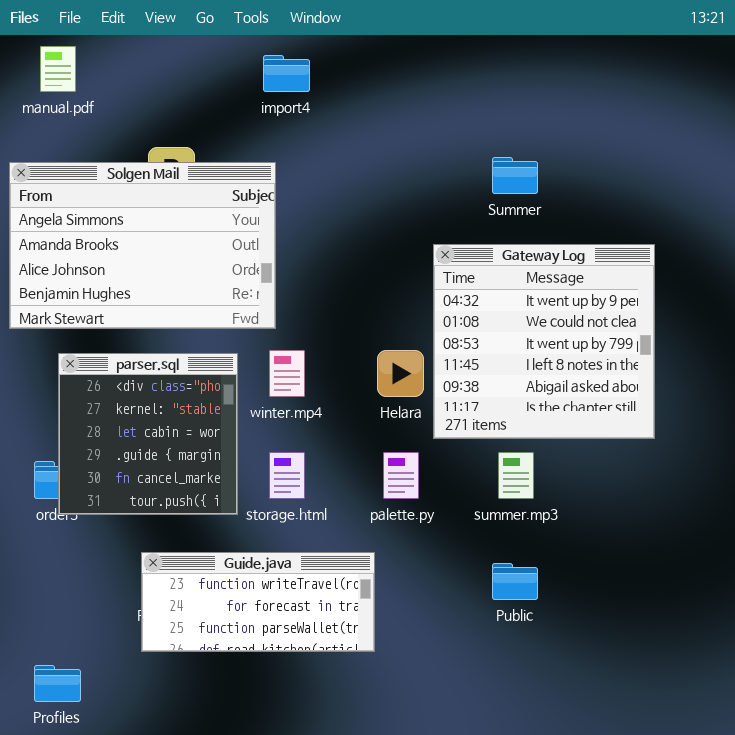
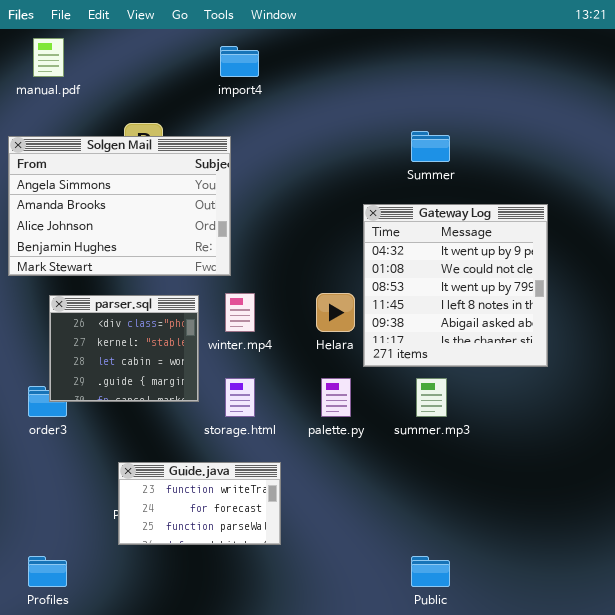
parser.sql: [58,353,238,515] -> [49,295,199,402], resized
Guide.java: [141,552,375,652] -> [118,462,281,545], resized
Public: [492,563,538,600] -> [411,556,450,587], moved

